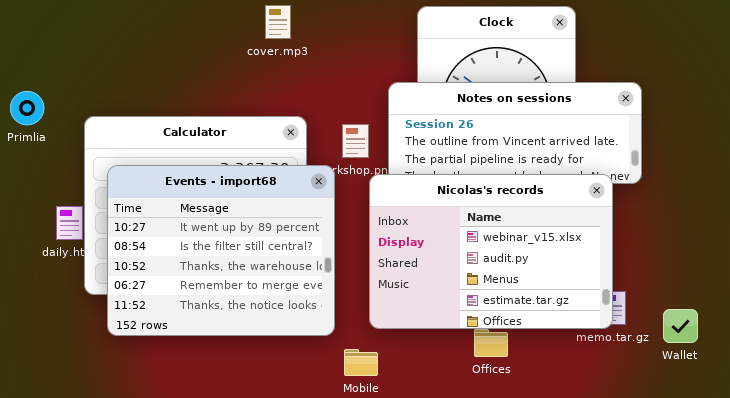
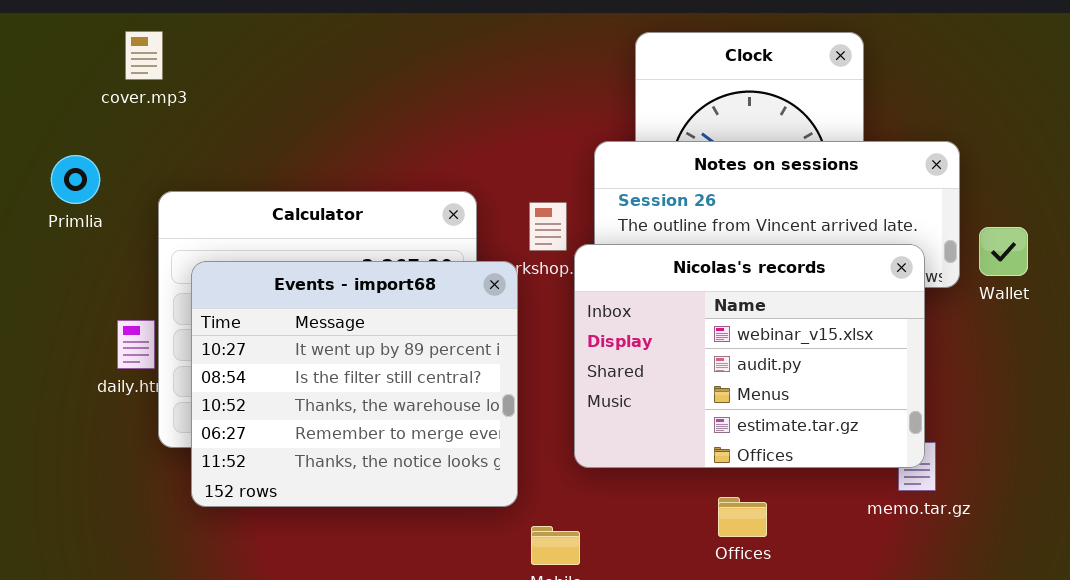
cover.mp3: [265,5,291,39] -> [125,31,163,80], moved
Nicolas's records: [369,174,613,329] -> [574,244,925,468], moved
Wallet: [663,309,698,343] -> [979,227,1028,276], moved

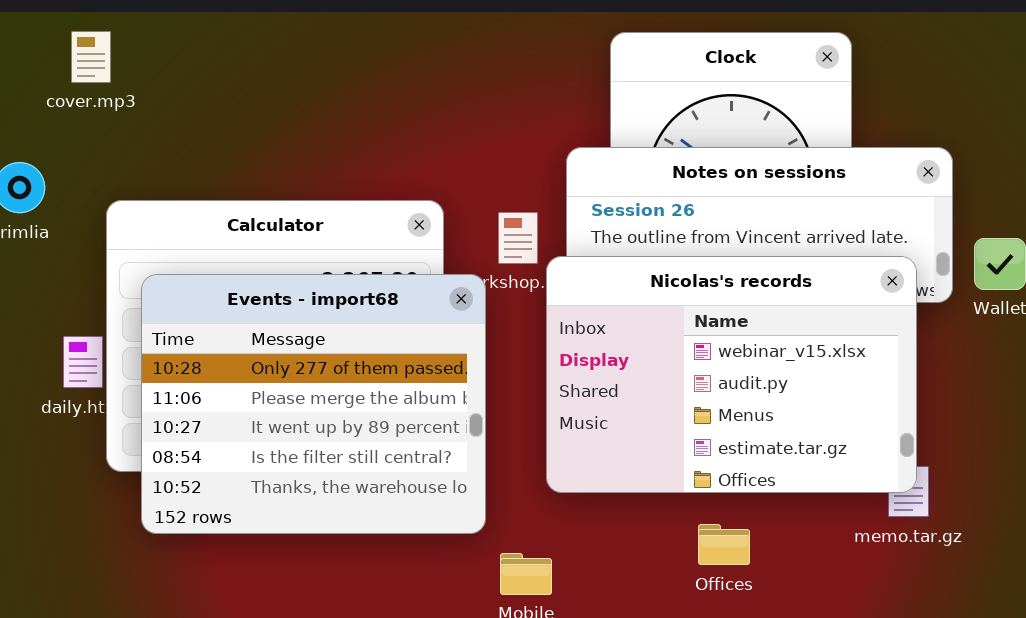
Events - import68: [191,261,518,507] -> [141,274,486,534], scrolled up 2 rows

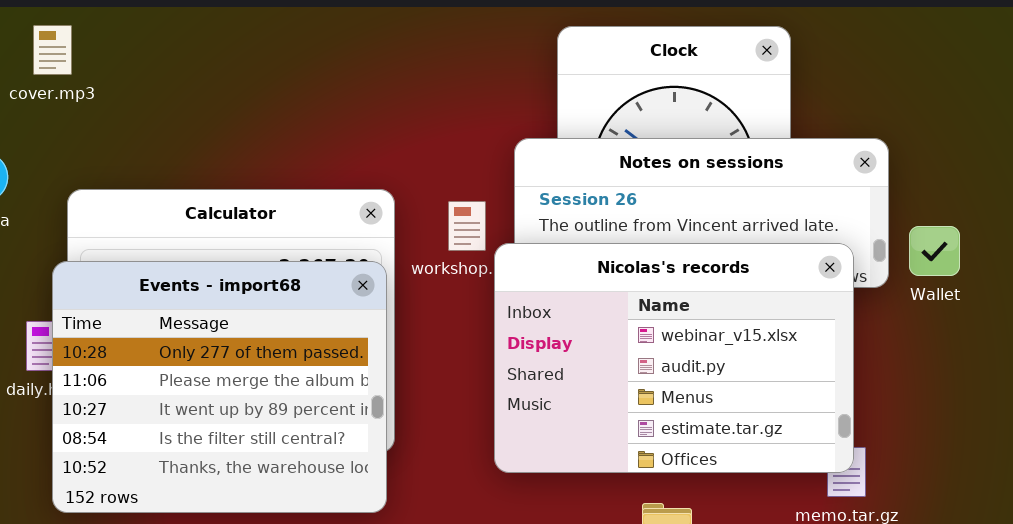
Events - import68: [141,274,486,534] -> [52,261,387,513], moved

